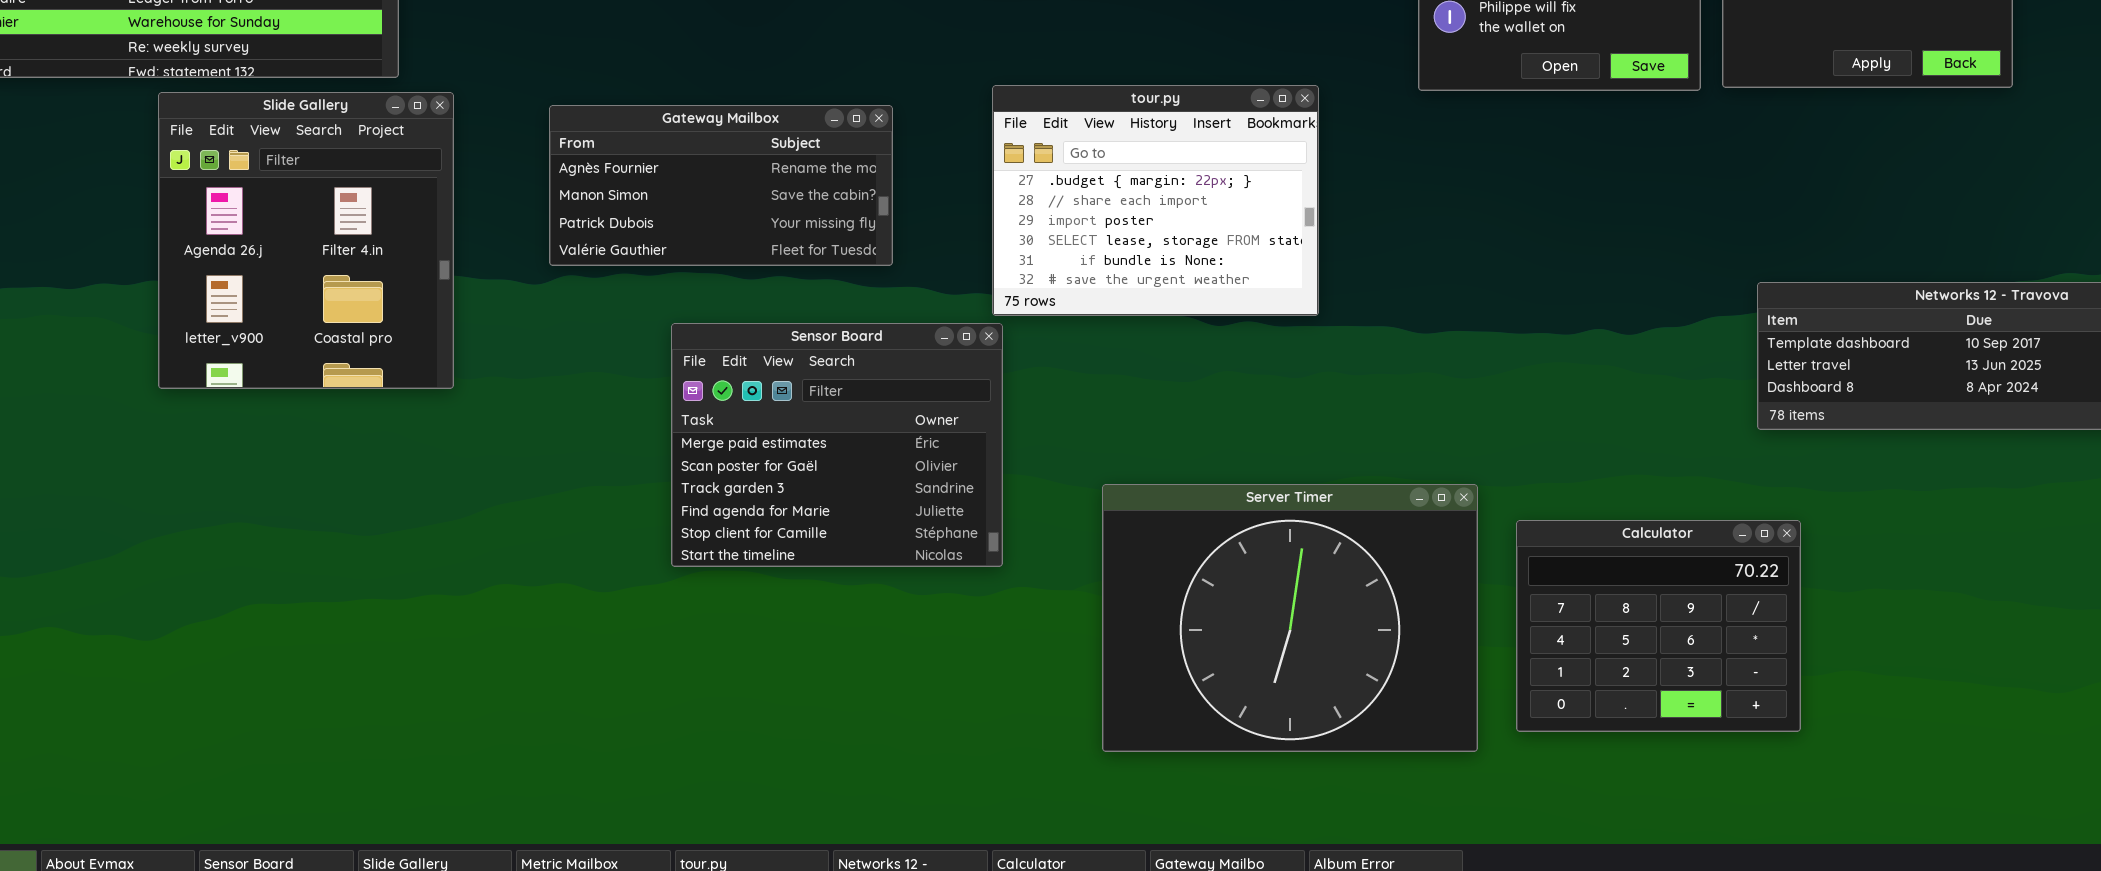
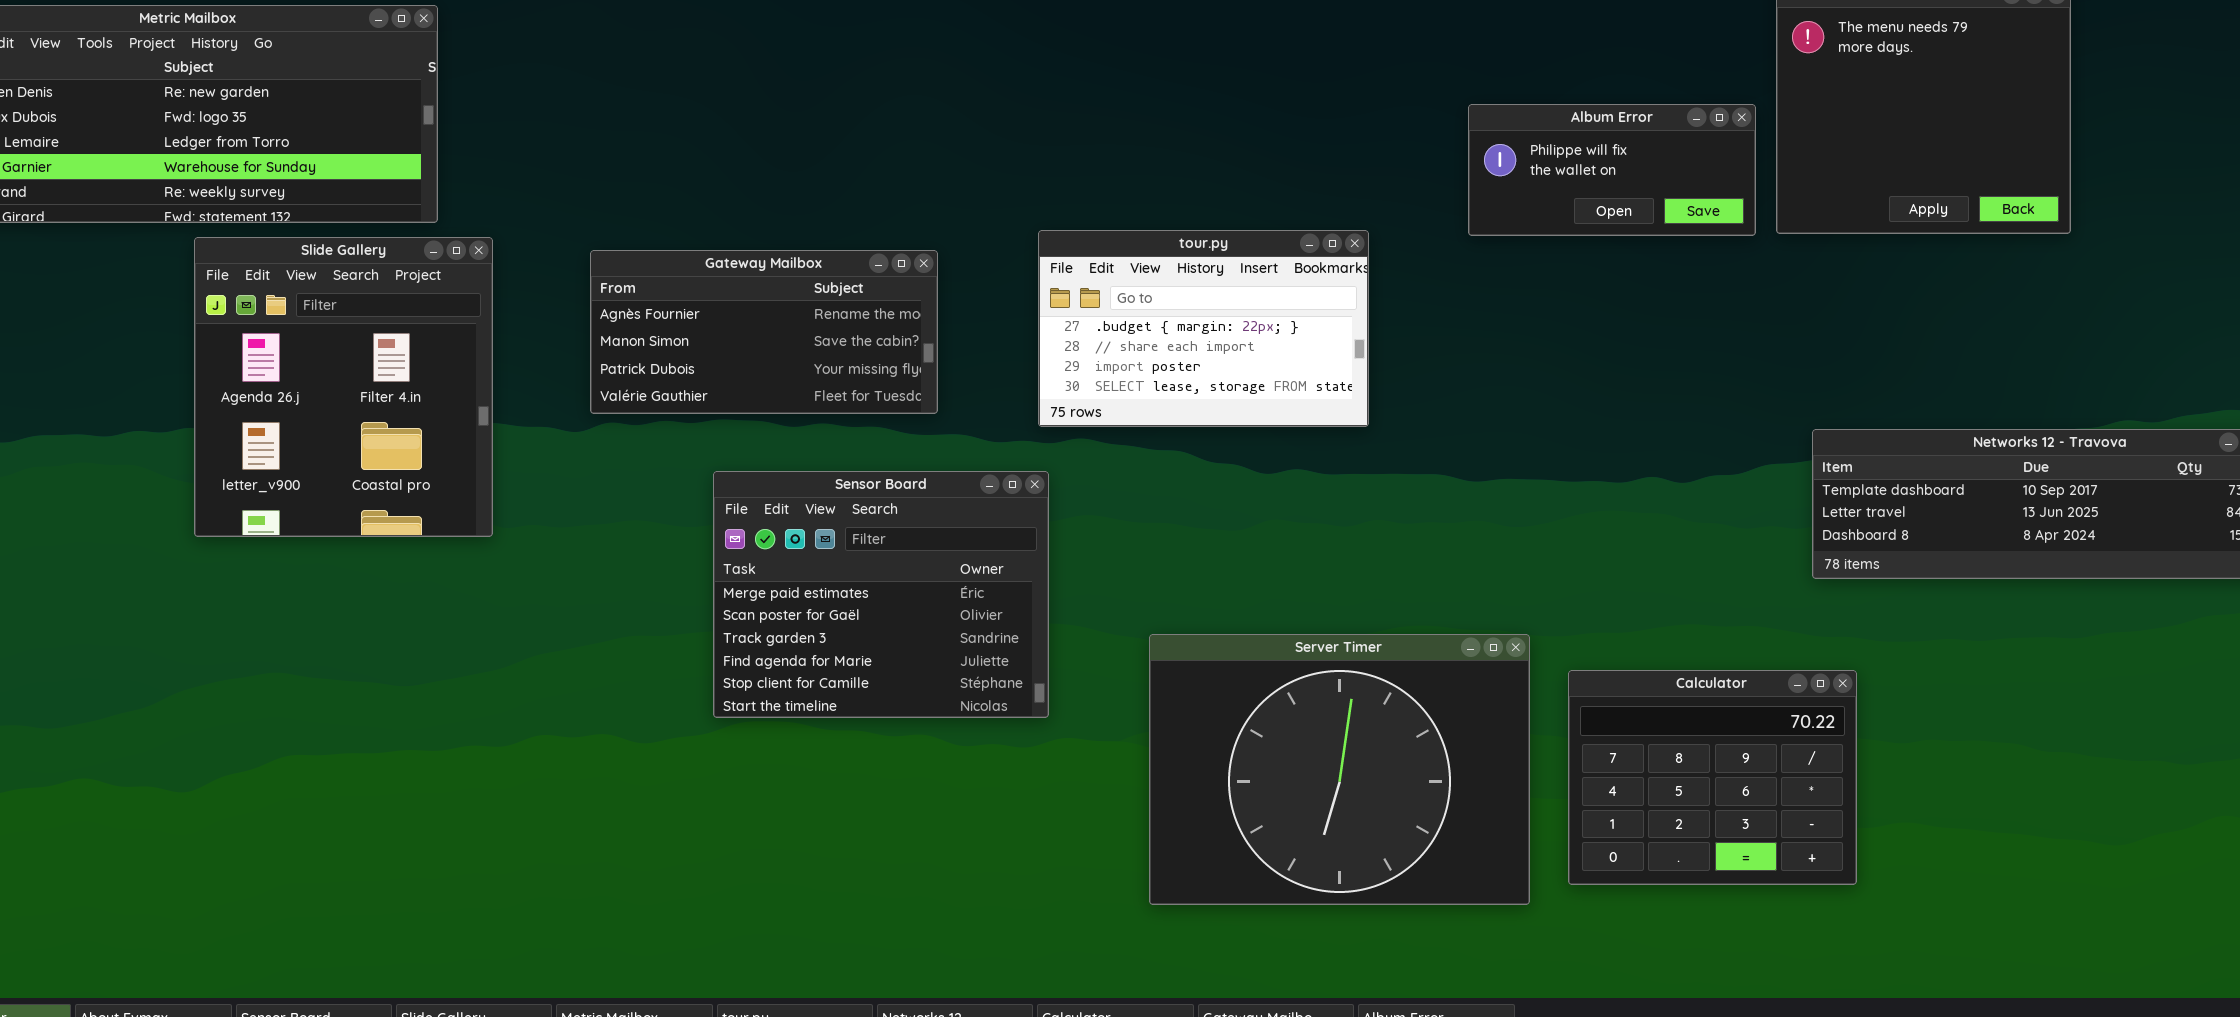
tour.py: [992,85,1319,316] -> [1038,230,1369,427], resized

